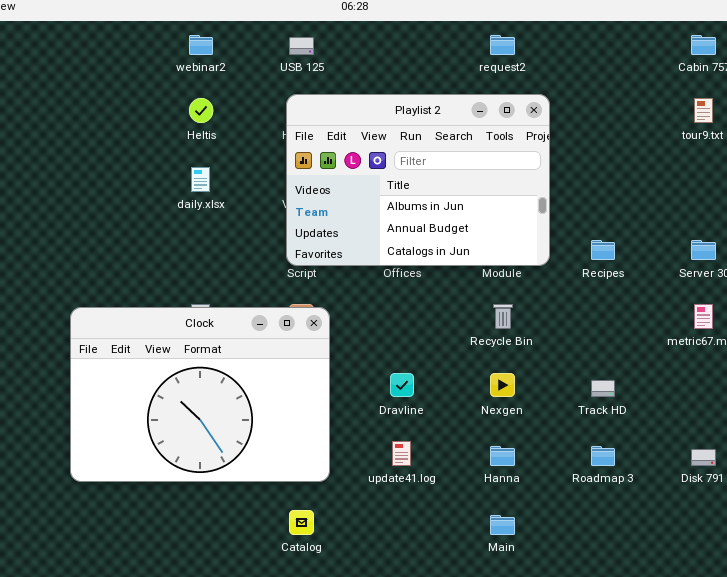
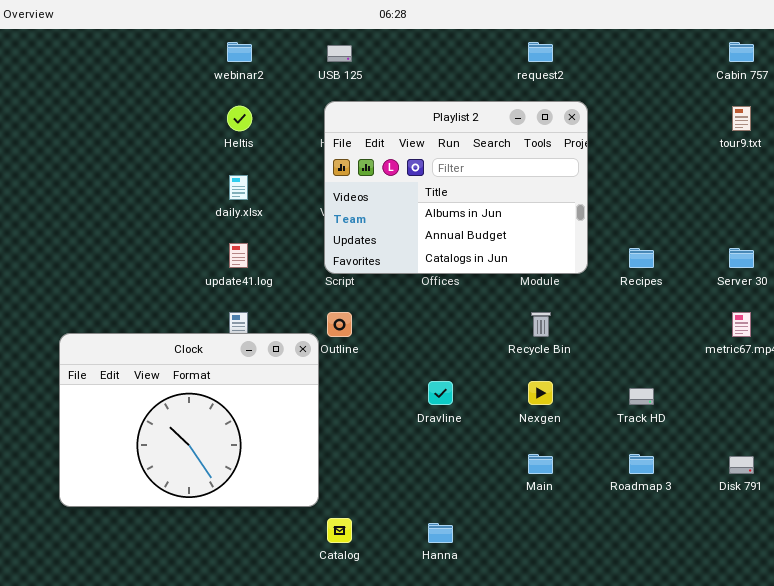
Clock: [70,307,330,482] -> [59,333,319,507], moved
update41.log: [392,441,411,466] -> [229,243,248,268], moved
Hanna: [490,446,515,466] -> [428,523,453,543], moved
Main: [490,515,515,535] -> [528,454,553,474], moved

